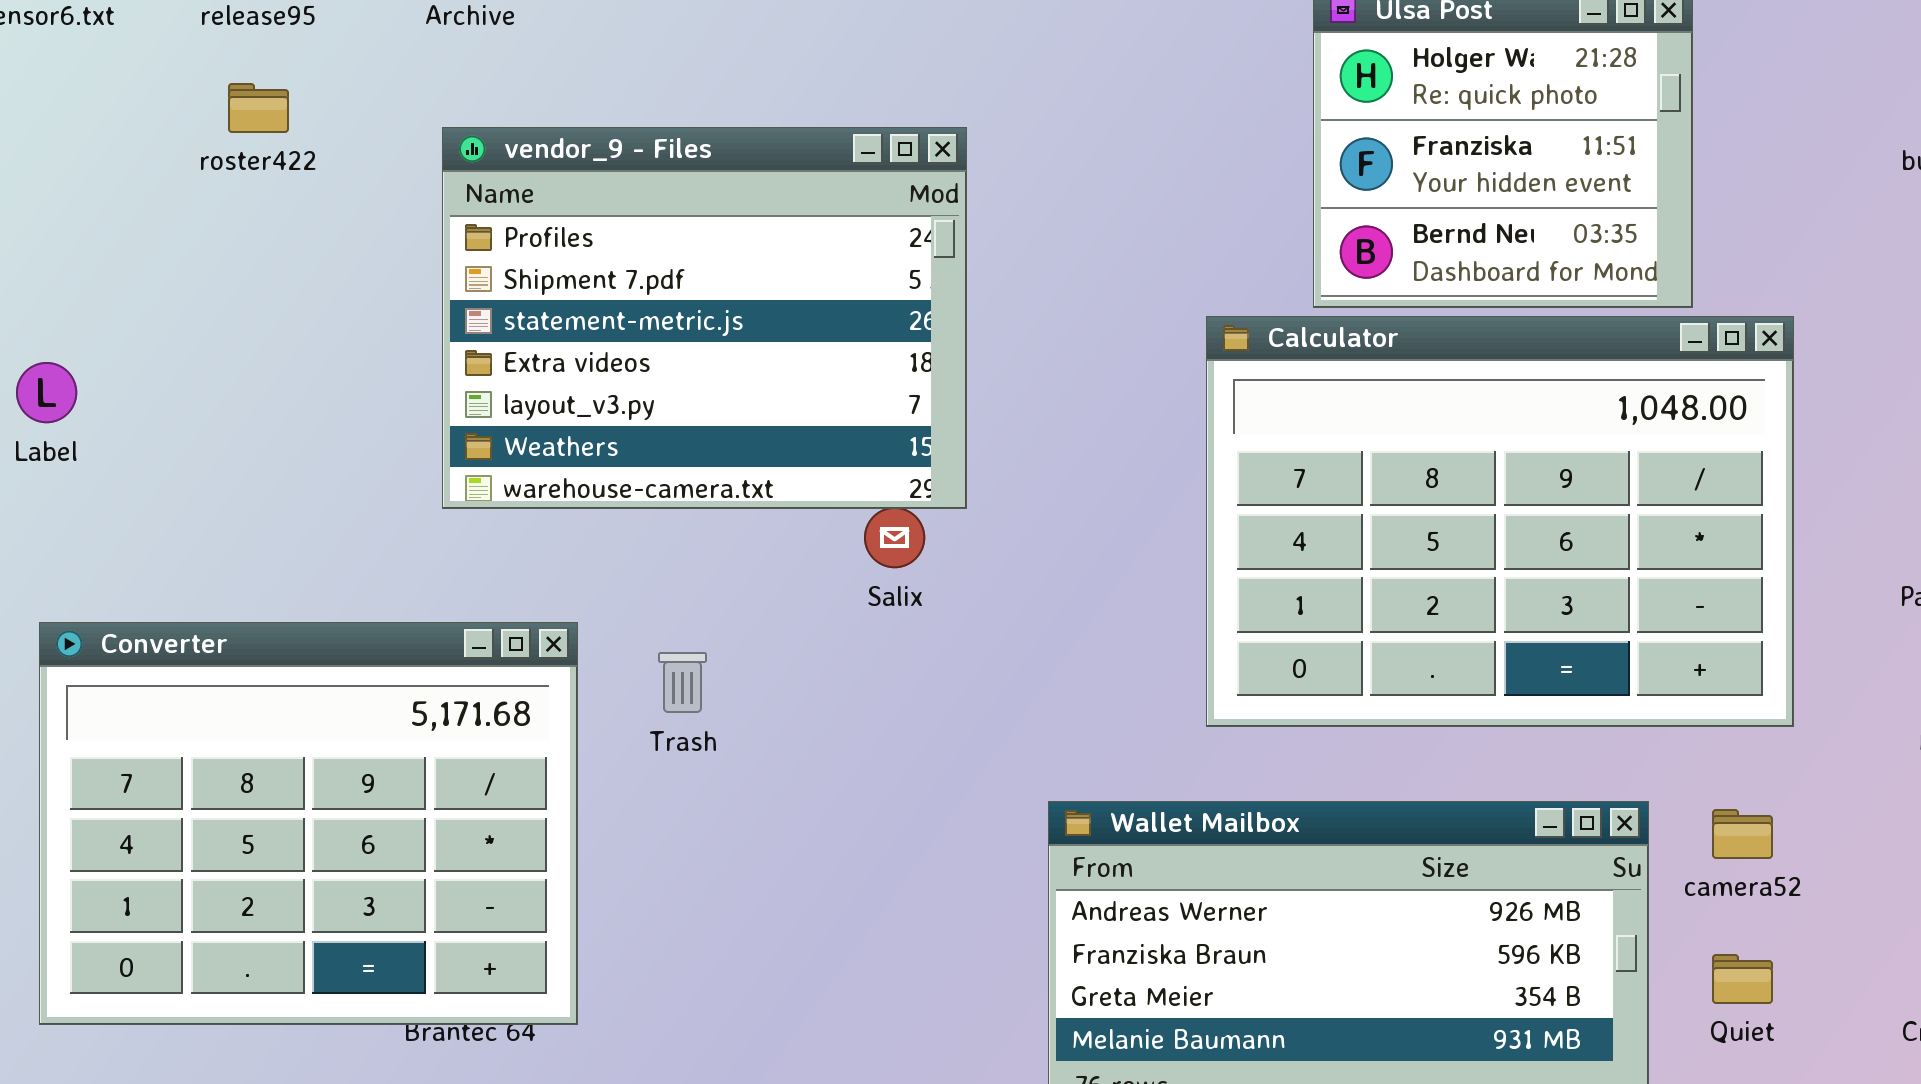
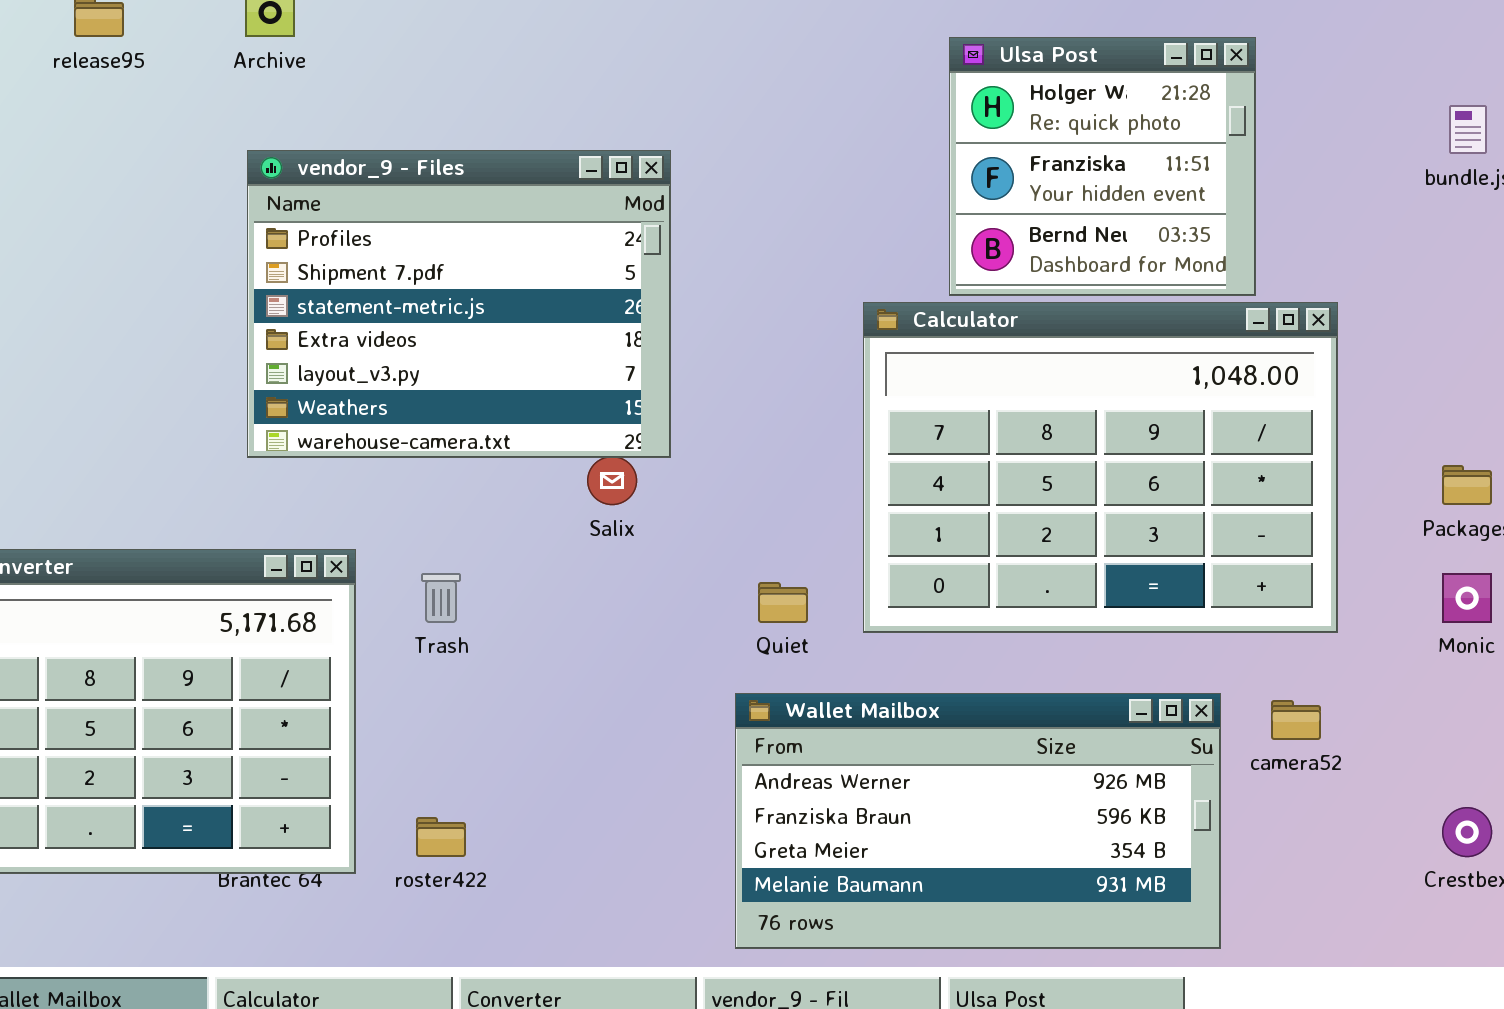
roster422: [228,83,289,133] -> [416,817,466,857], moved
Quiet: [1712,954,1773,1004] -> [758,582,808,623], moved

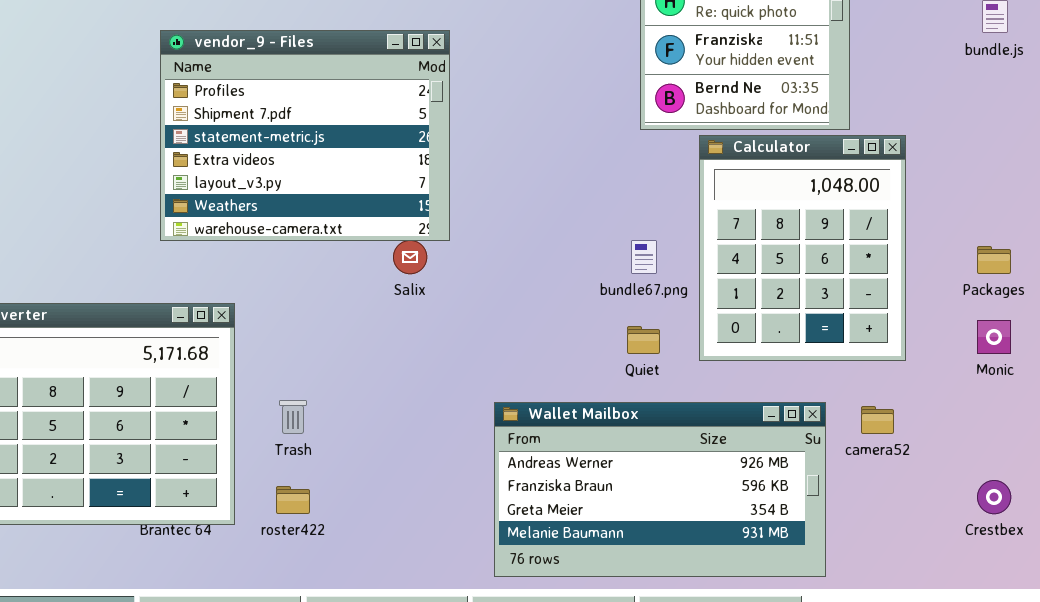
Calculator: [863,302,1338,633] -> [699,135,906,361], resized
Trash: [421,573,461,623] -> [279,400,307,434], moved
Quiet: [758,582,808,623] -> [627,326,660,354], moved

